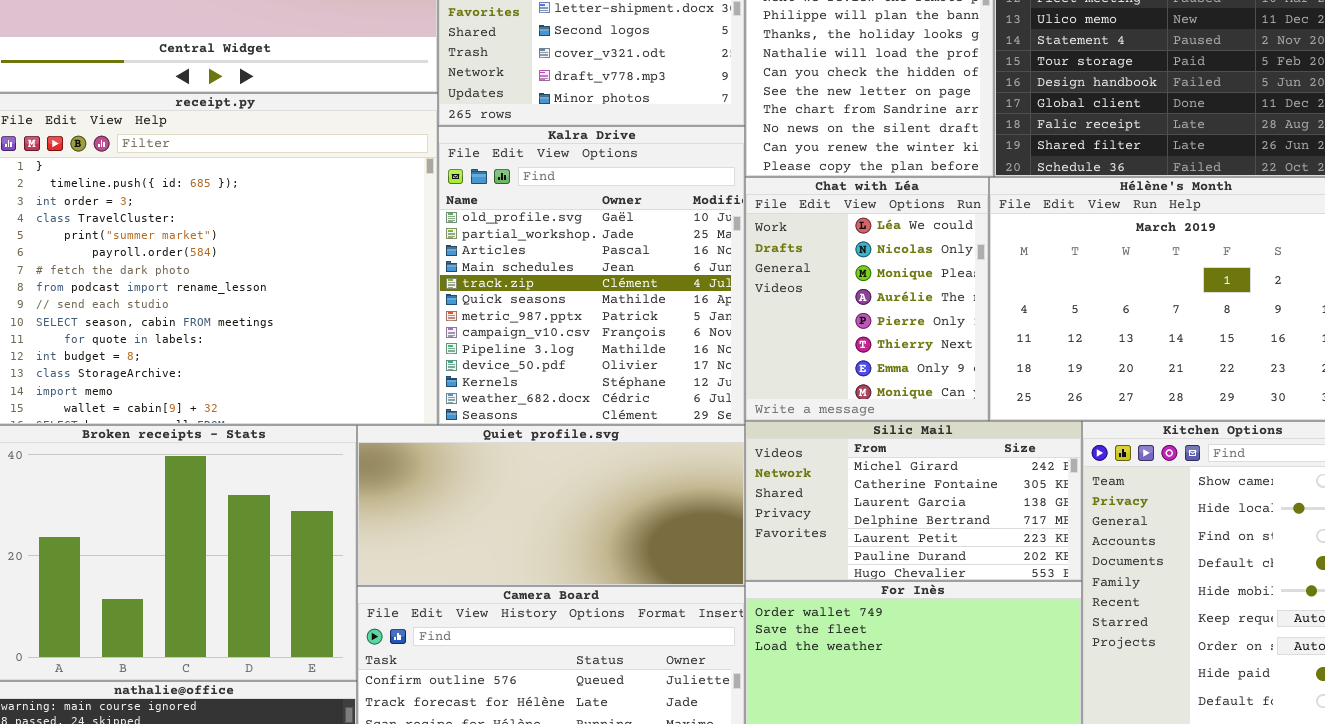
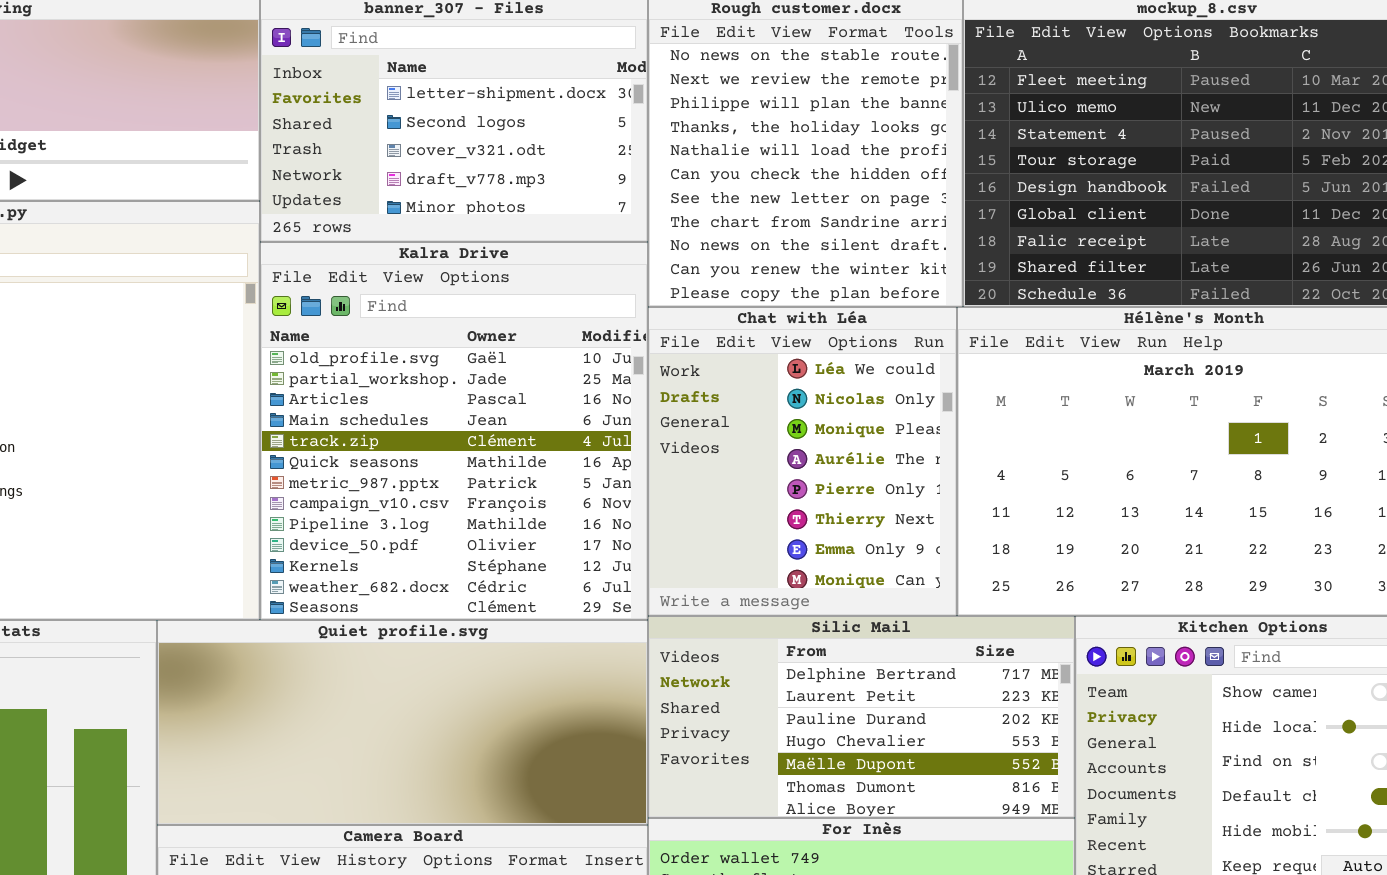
Silic Mail: [745,421,1082,581] -> [648,616,1075,818], scrolled down 3 rows

